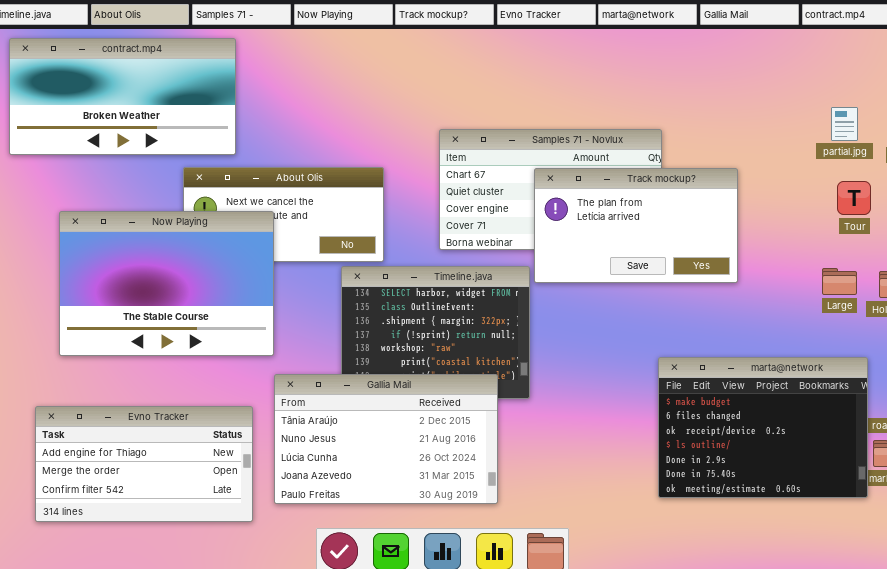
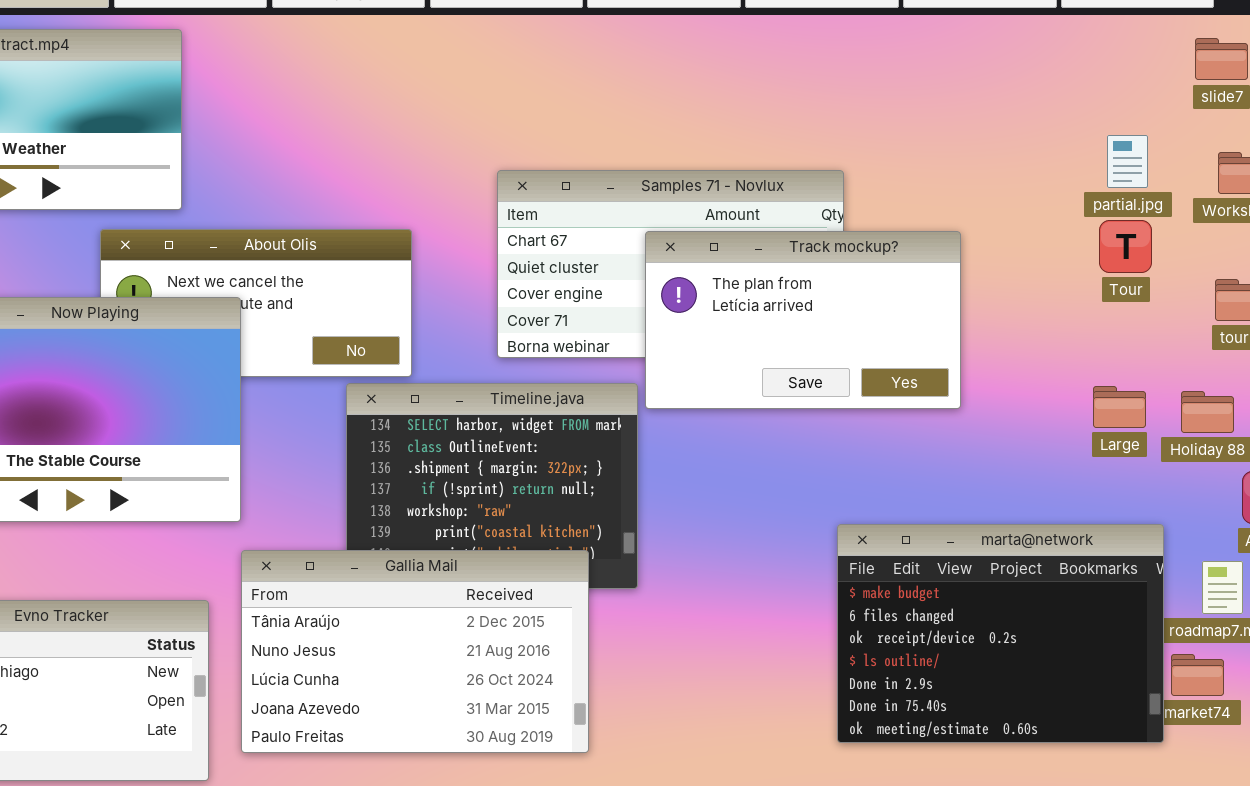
Tour: [837,181,871,215] -> [1099,220,1152,273], moved

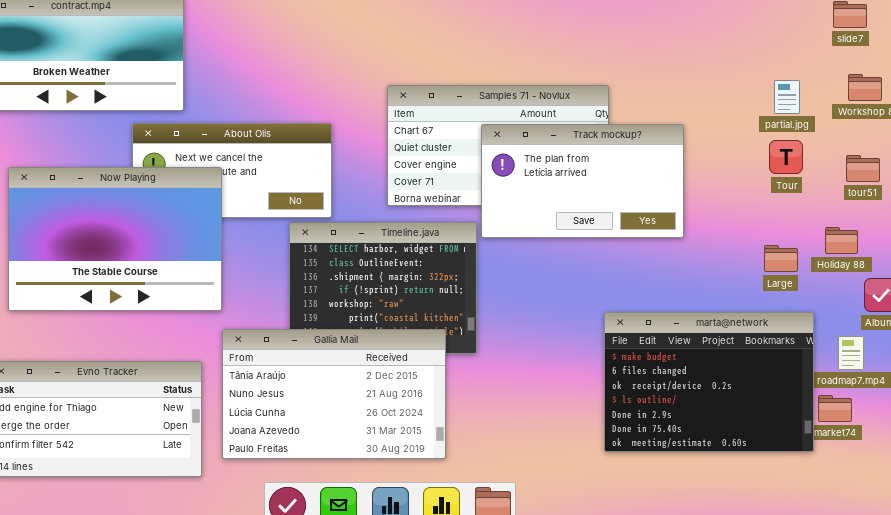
partial.jpg: [1107,135,1148,188] -> [774,80,800,114], moved
Tour: [1099,220,1152,273] -> [769,140,803,174], moved
Large: [1093,386,1146,428] -> [764,245,798,272], moved

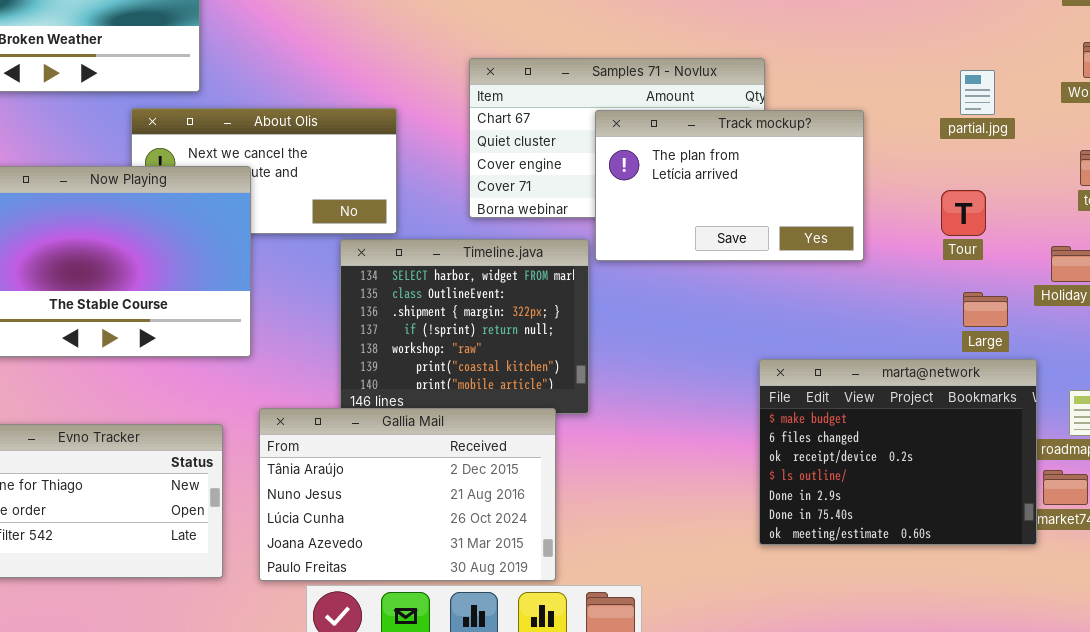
partial.jpg: [774,80,800,114] -> [960,70,995,115], moved
Tour: [769,140,803,174] -> [941,190,986,236], moved
Large: [764,245,798,272] -> [963,292,1008,327], moved
Gallia Mail: [222,329,446,459] -> [259,408,556,581], moved

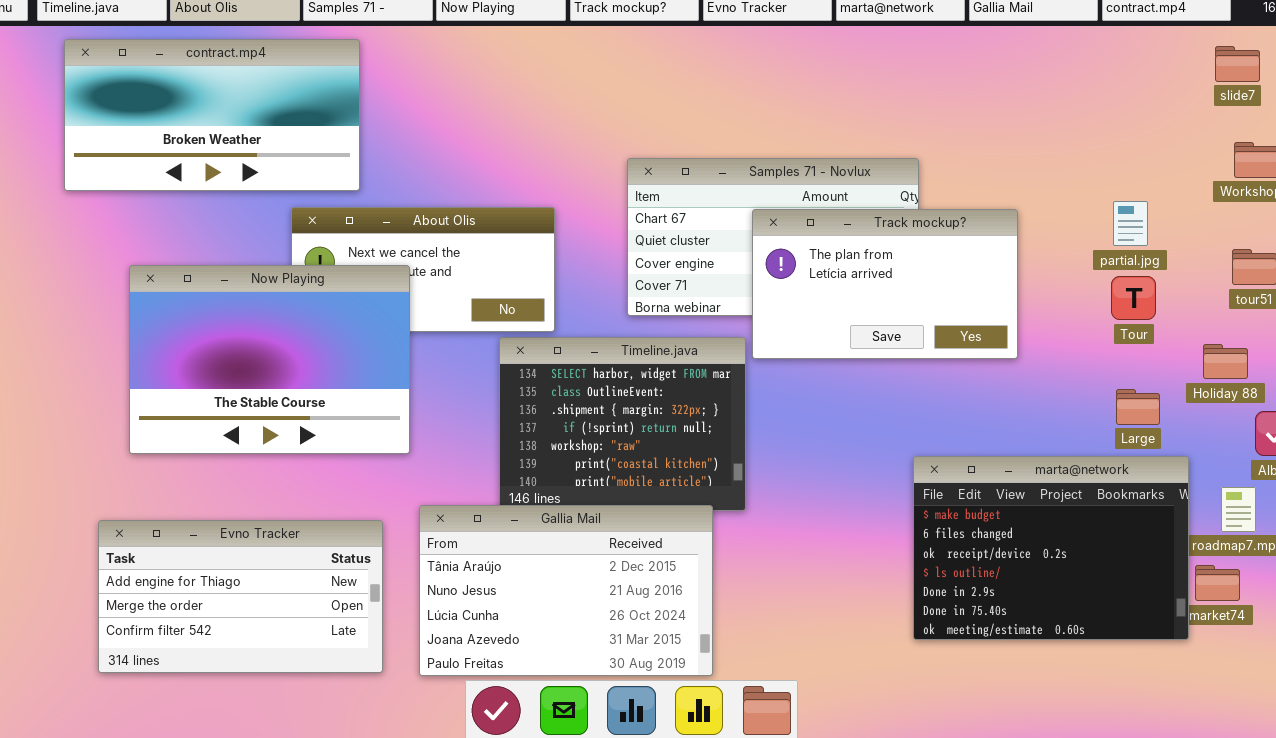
partial.jpg: [960,70,995,115] -> [1113,201,1148,246], moved
Tour: [941,190,986,236] -> [1111,276,1156,320], moved

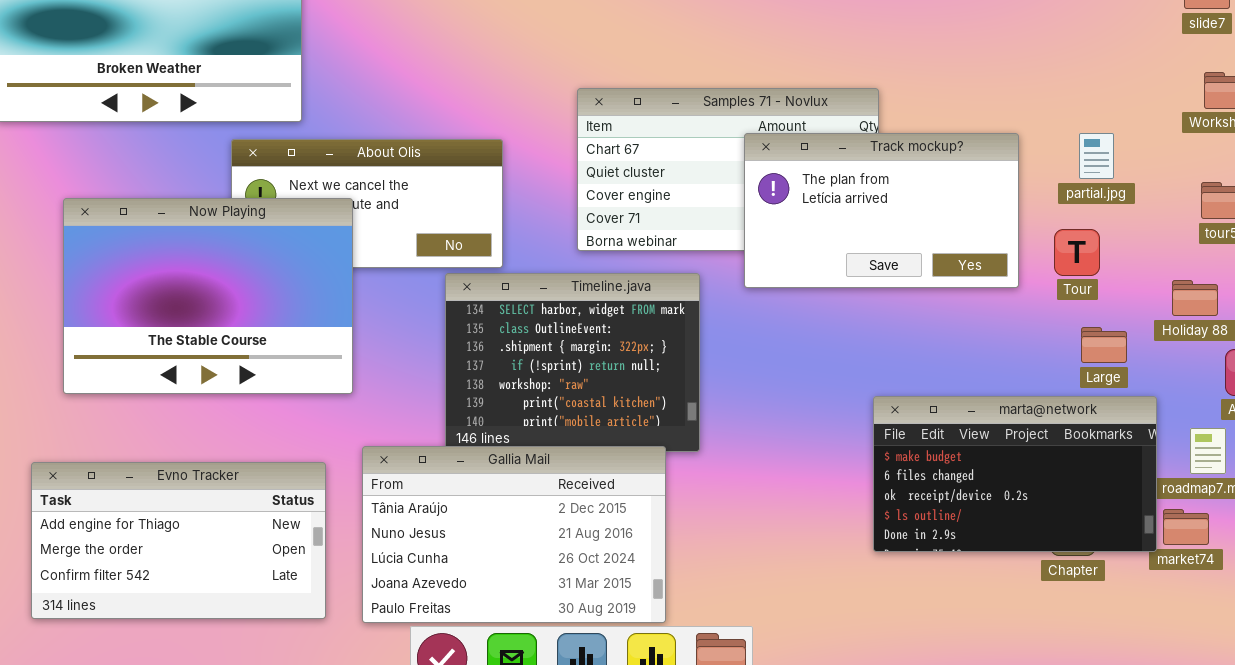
Track mockup?: [752,209,1018,359] -> [744,133,1019,288], moved
Tour: [1111,276,1156,320] -> [1054,229,1100,276], moved
marta@network: [913,456,1189,640] -> [873,396,1157,552], resized

